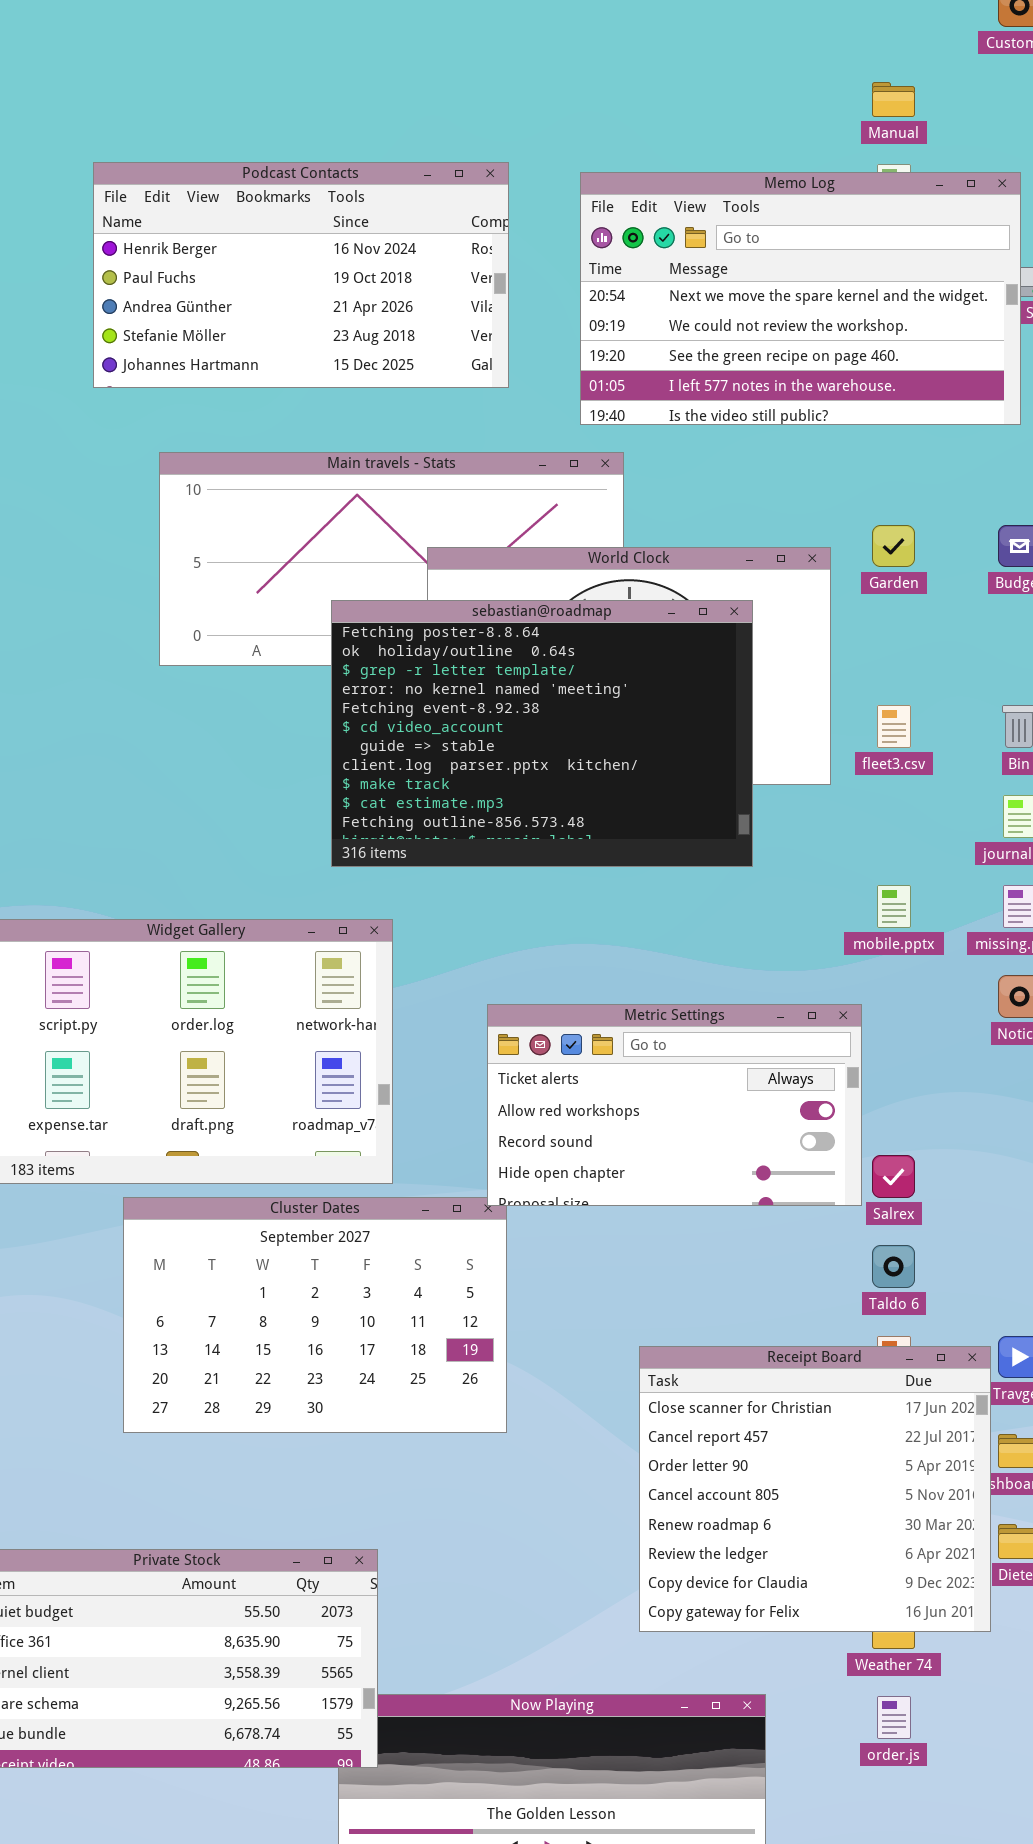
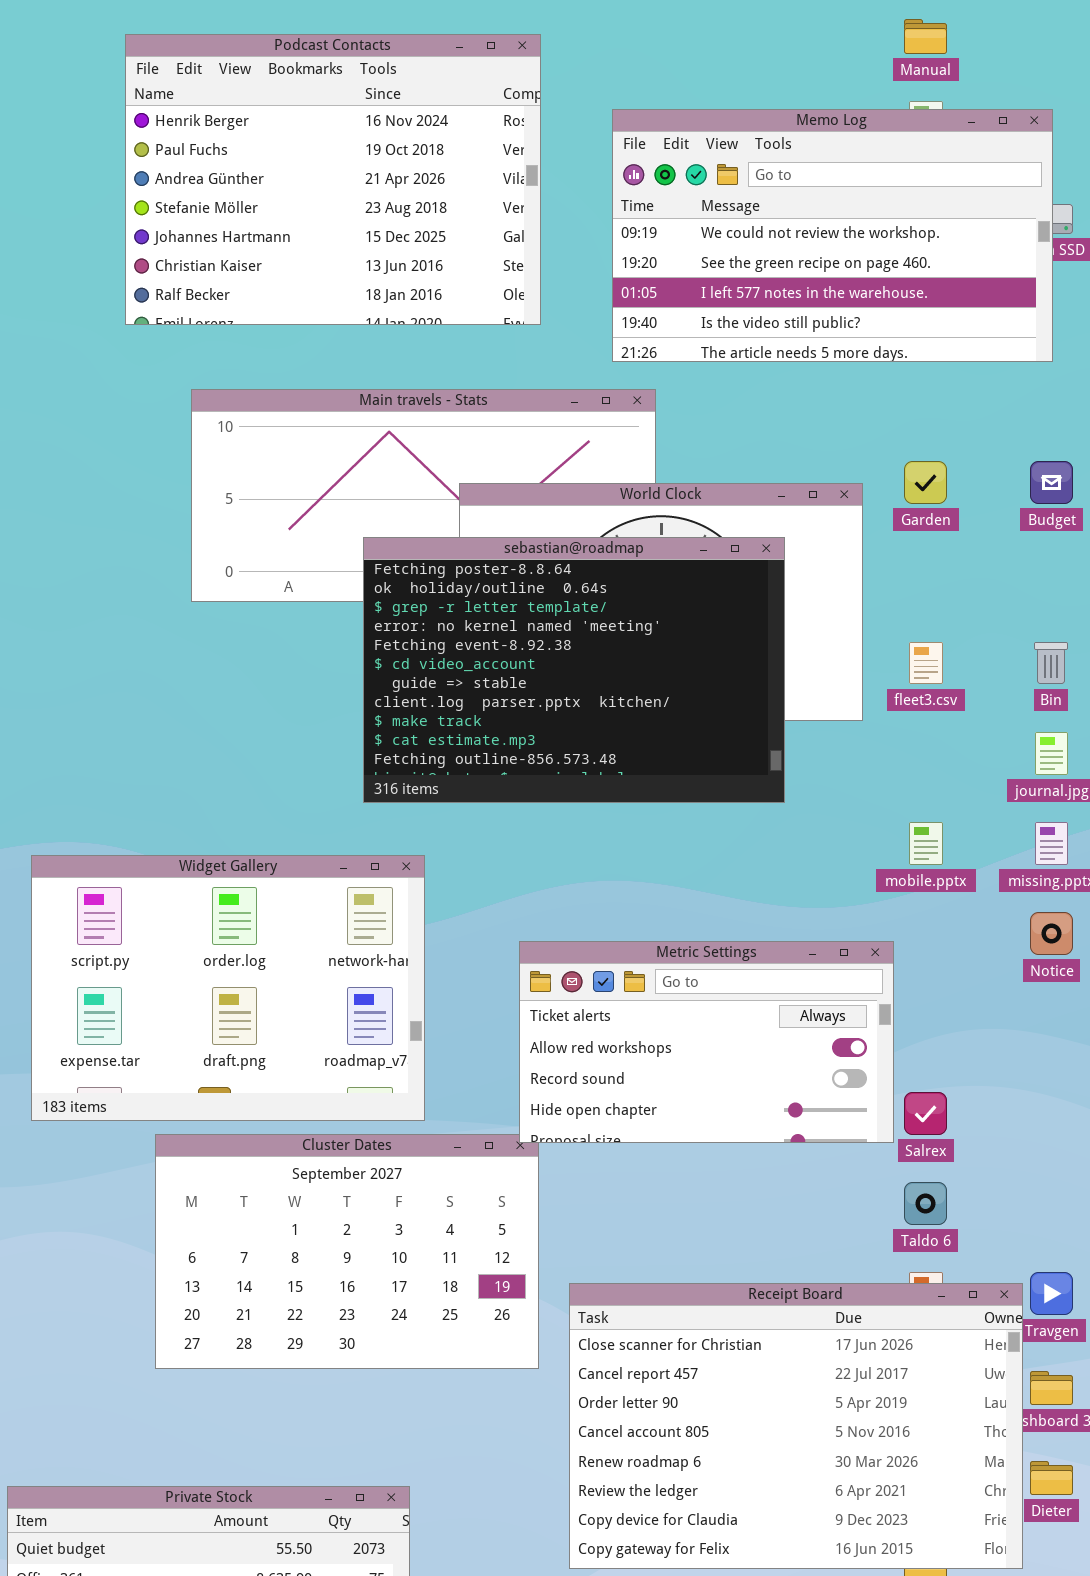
Podcast Contacts: [93,162,509,388] -> [125,34,541,325], resized
Memo Log: [580,172,1021,425] -> [612,109,1053,362], scrolled down 1 row
Receipt Board: [639,1346,991,1632] -> [569,1283,1023,1569], resized

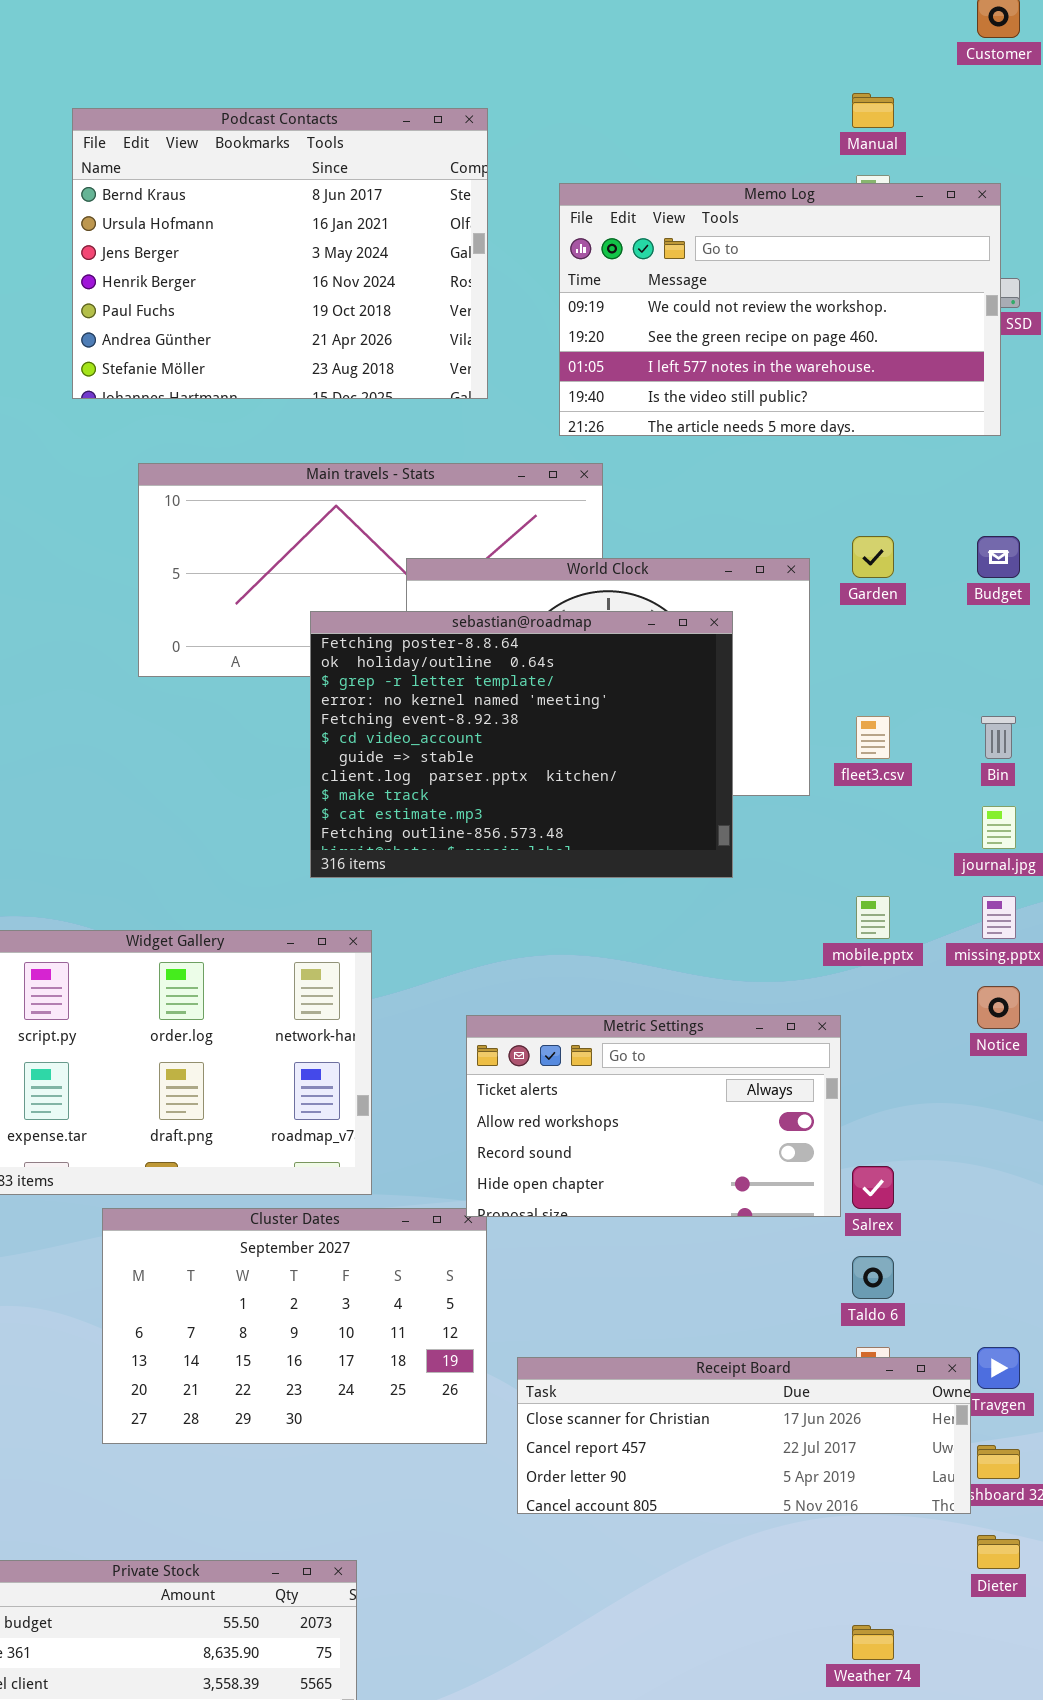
Podcast Contacts: [125,34,541,325] -> [72,108,488,399], scrolled up 3 rows
Receipt Board: [569,1283,1023,1569] -> [517,1357,971,1514], resized

